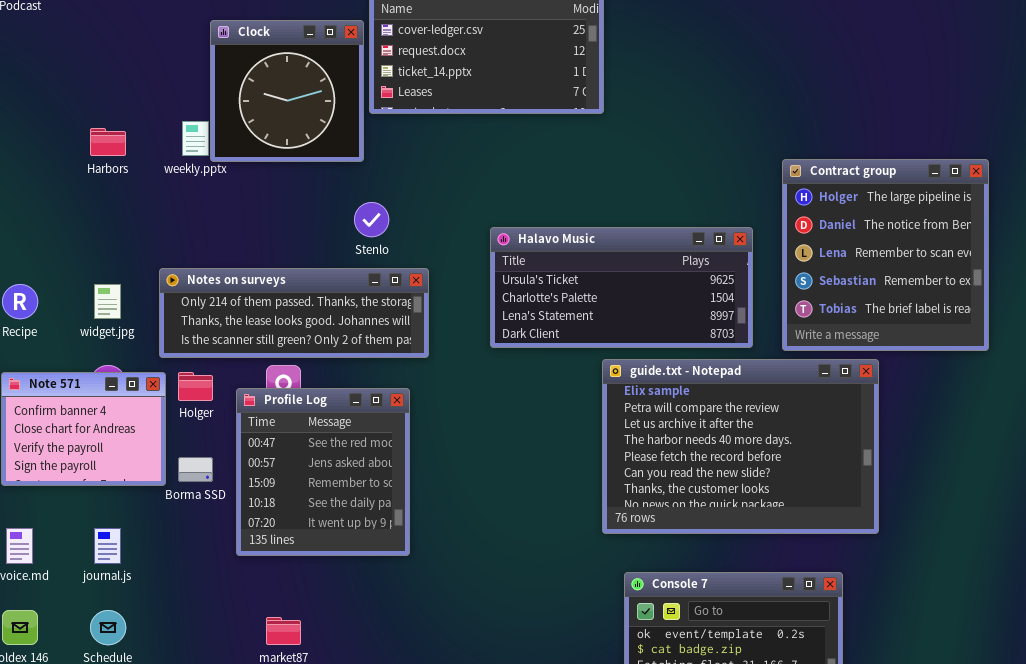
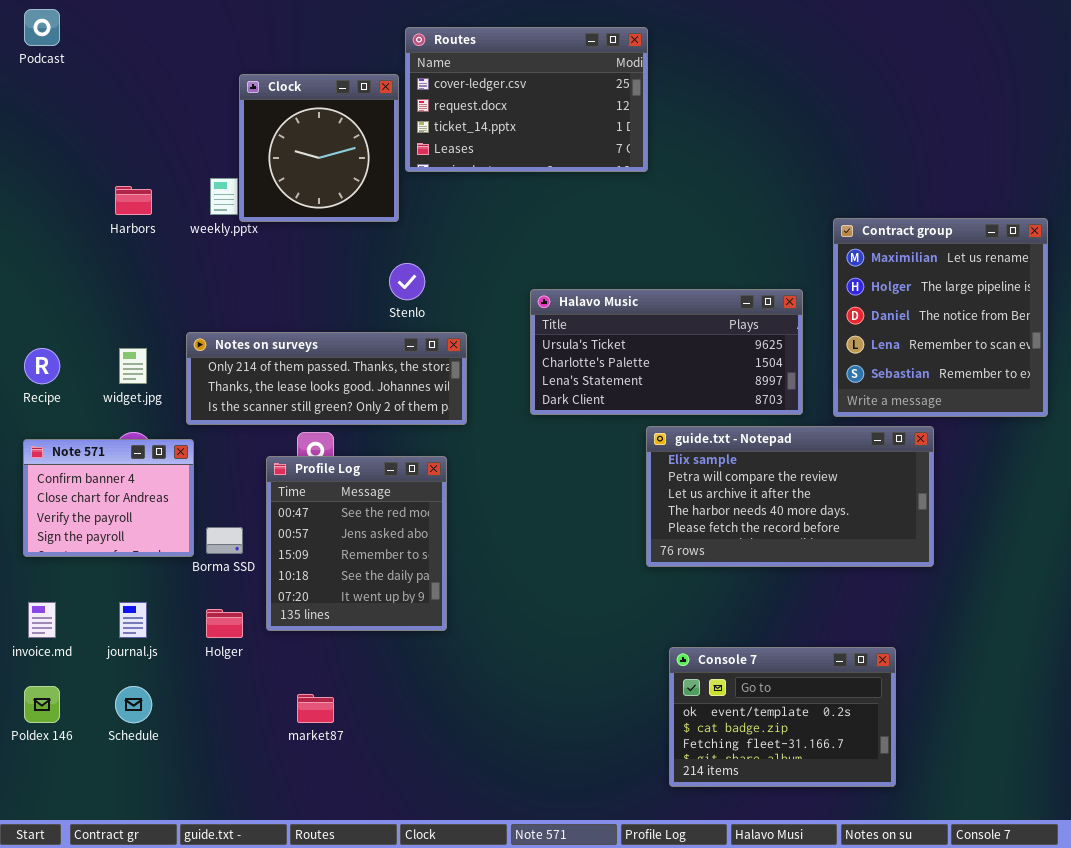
Contract group: [782,159,989,351] -> [833,218,1048,417], scrolled up 1 row
guide.txt - Notepad: [602,359,879,534] -> [646,426,934,567], resized
Holger: [178,372,213,401] -> [206,609,243,638], moved

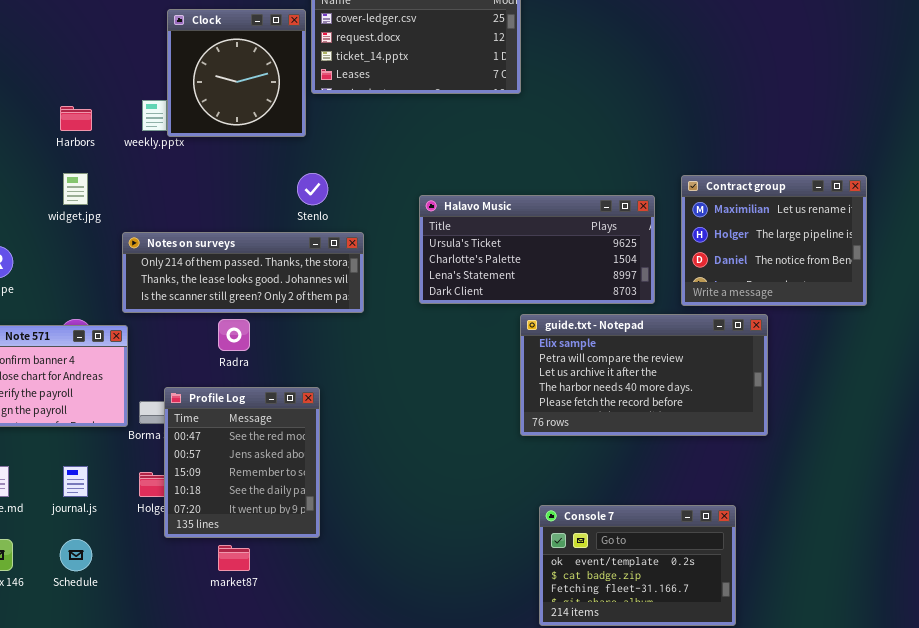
Contract group: [833,218,1048,417] -> [681,175,867,306], resized
widget.jpg: [119,348,147,384] -> [63,173,88,205], moved
Profile Log: [266,456,447,631] -> [164,387,320,538], moved

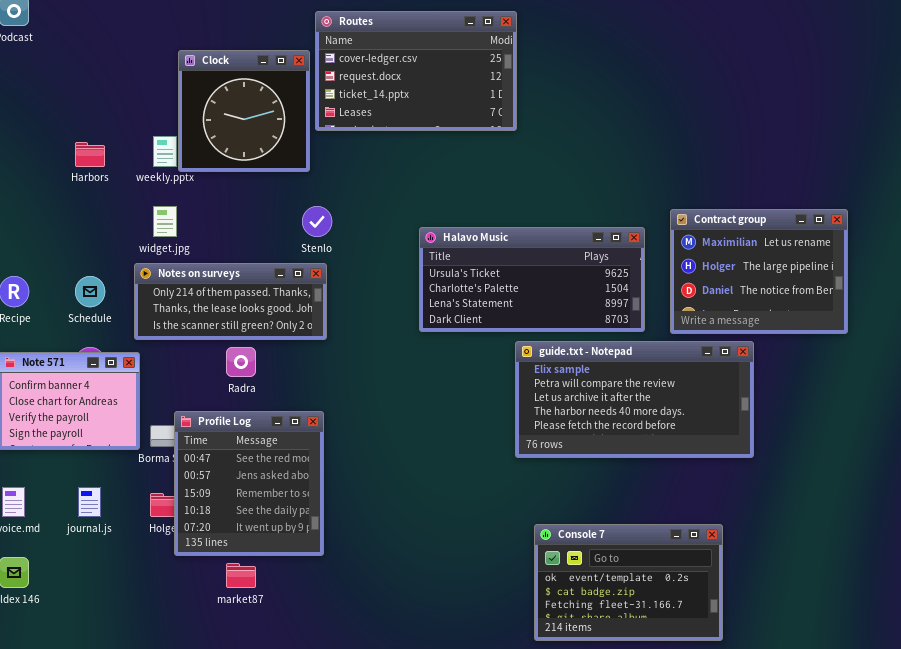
widget.jpg: [63,173,88,205] -> [153,206,177,237], moved
Notes on surveys: [122,232,364,313] -> [134,263,327,340], resized
Schedule: [60,539,92,571] -> [75,276,105,307], moved

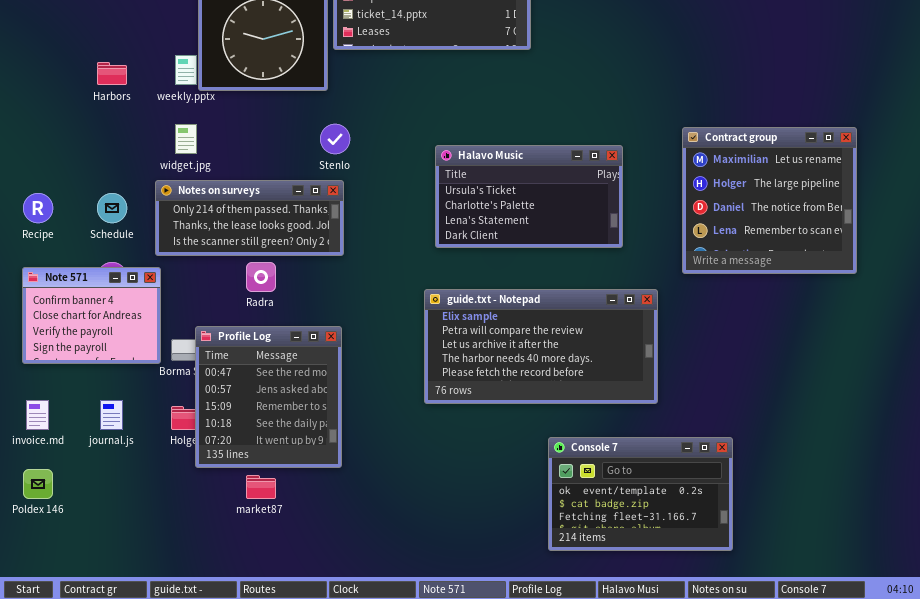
Contract group: [670,209,848,334] -> [682,127,857,274], resized
Halavo Music: [419,227,645,332] -> [435,145,623,248], resized
guide.txt - Notepad: [515,341,754,458] -> [424,289,658,404], moved

